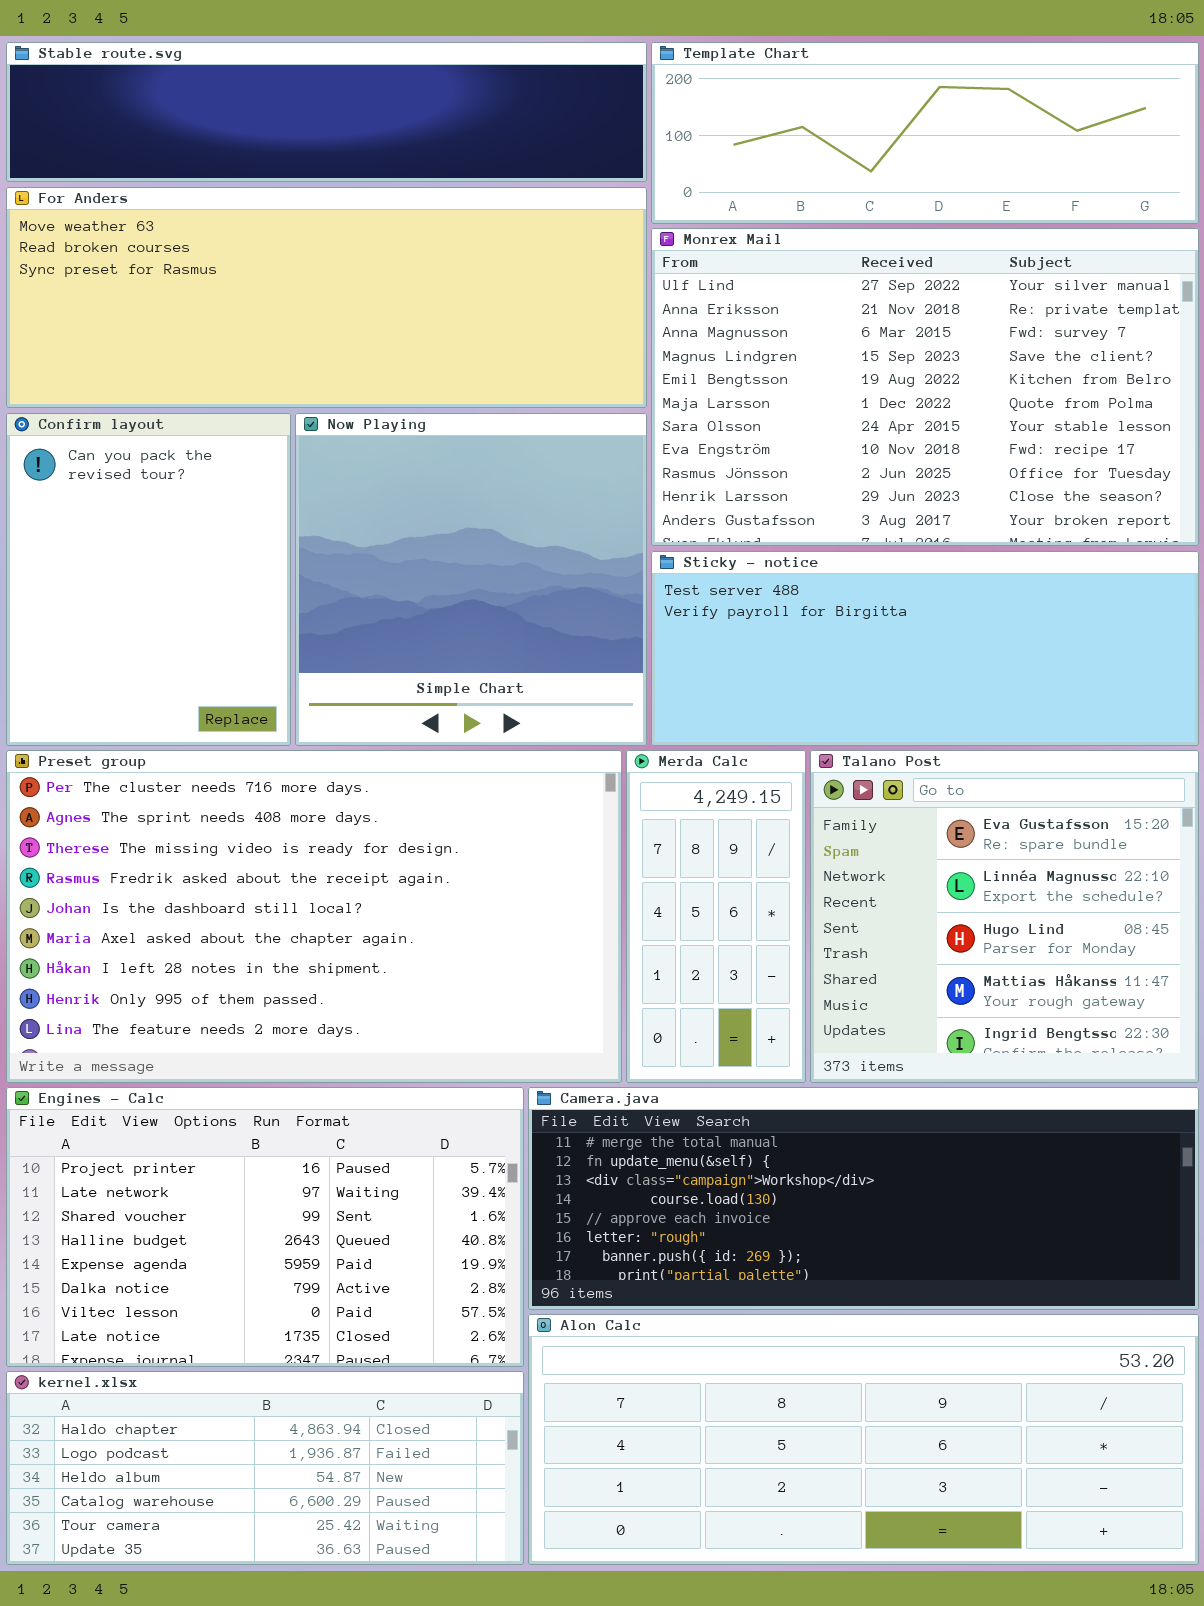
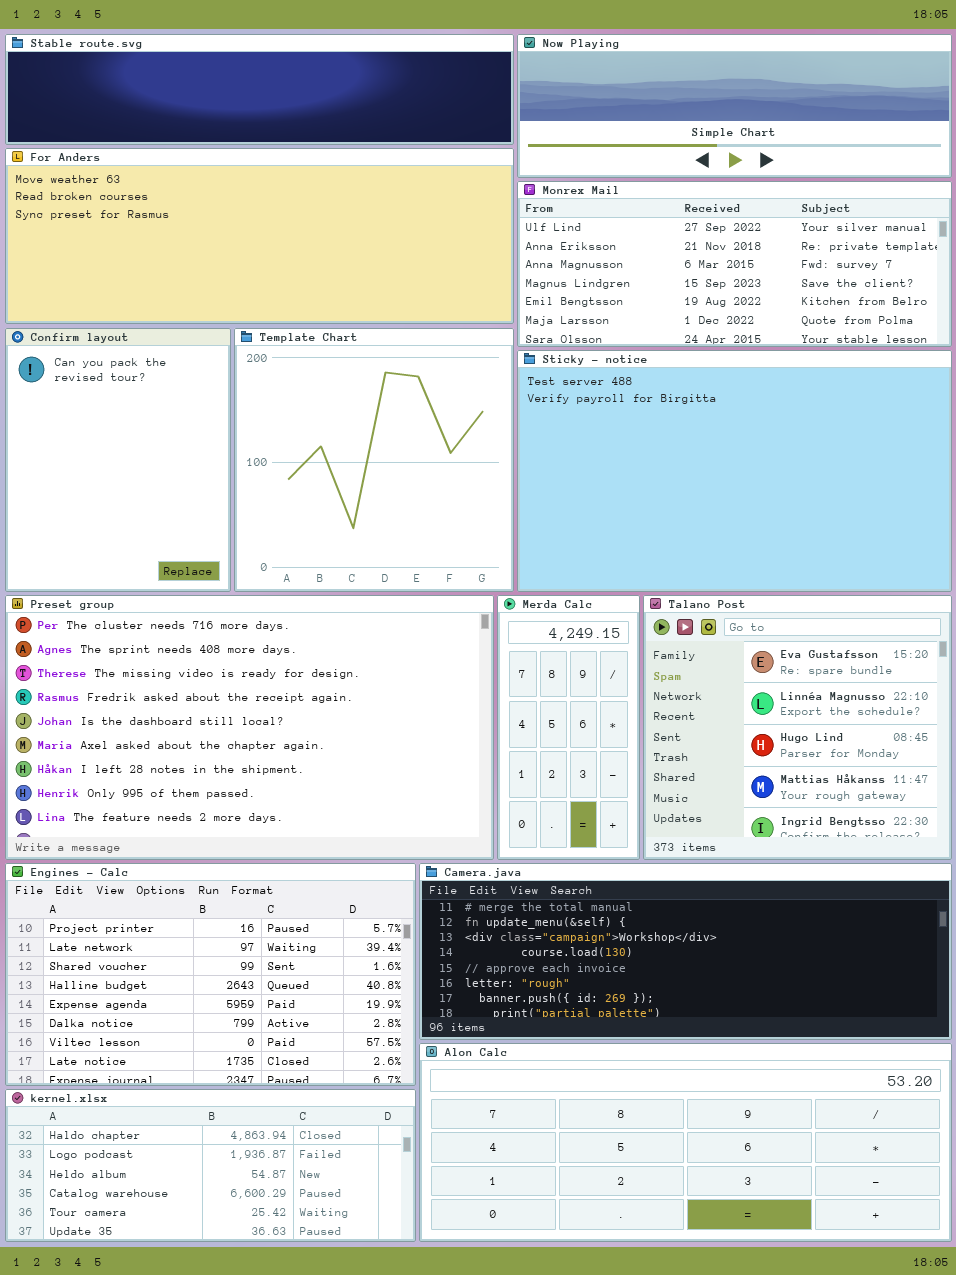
Template Chart: [651,42,1199,224] -> [234,328,514,592], moved, resized
Monrex Mail: [651,228,1199,546] -> [517,181,952,347], resized
Now Playing: [295,413,647,746] -> [517,34,952,178], moved, resized
Sticky - notice: [651,551,1199,746] -> [517,350,952,592], resized

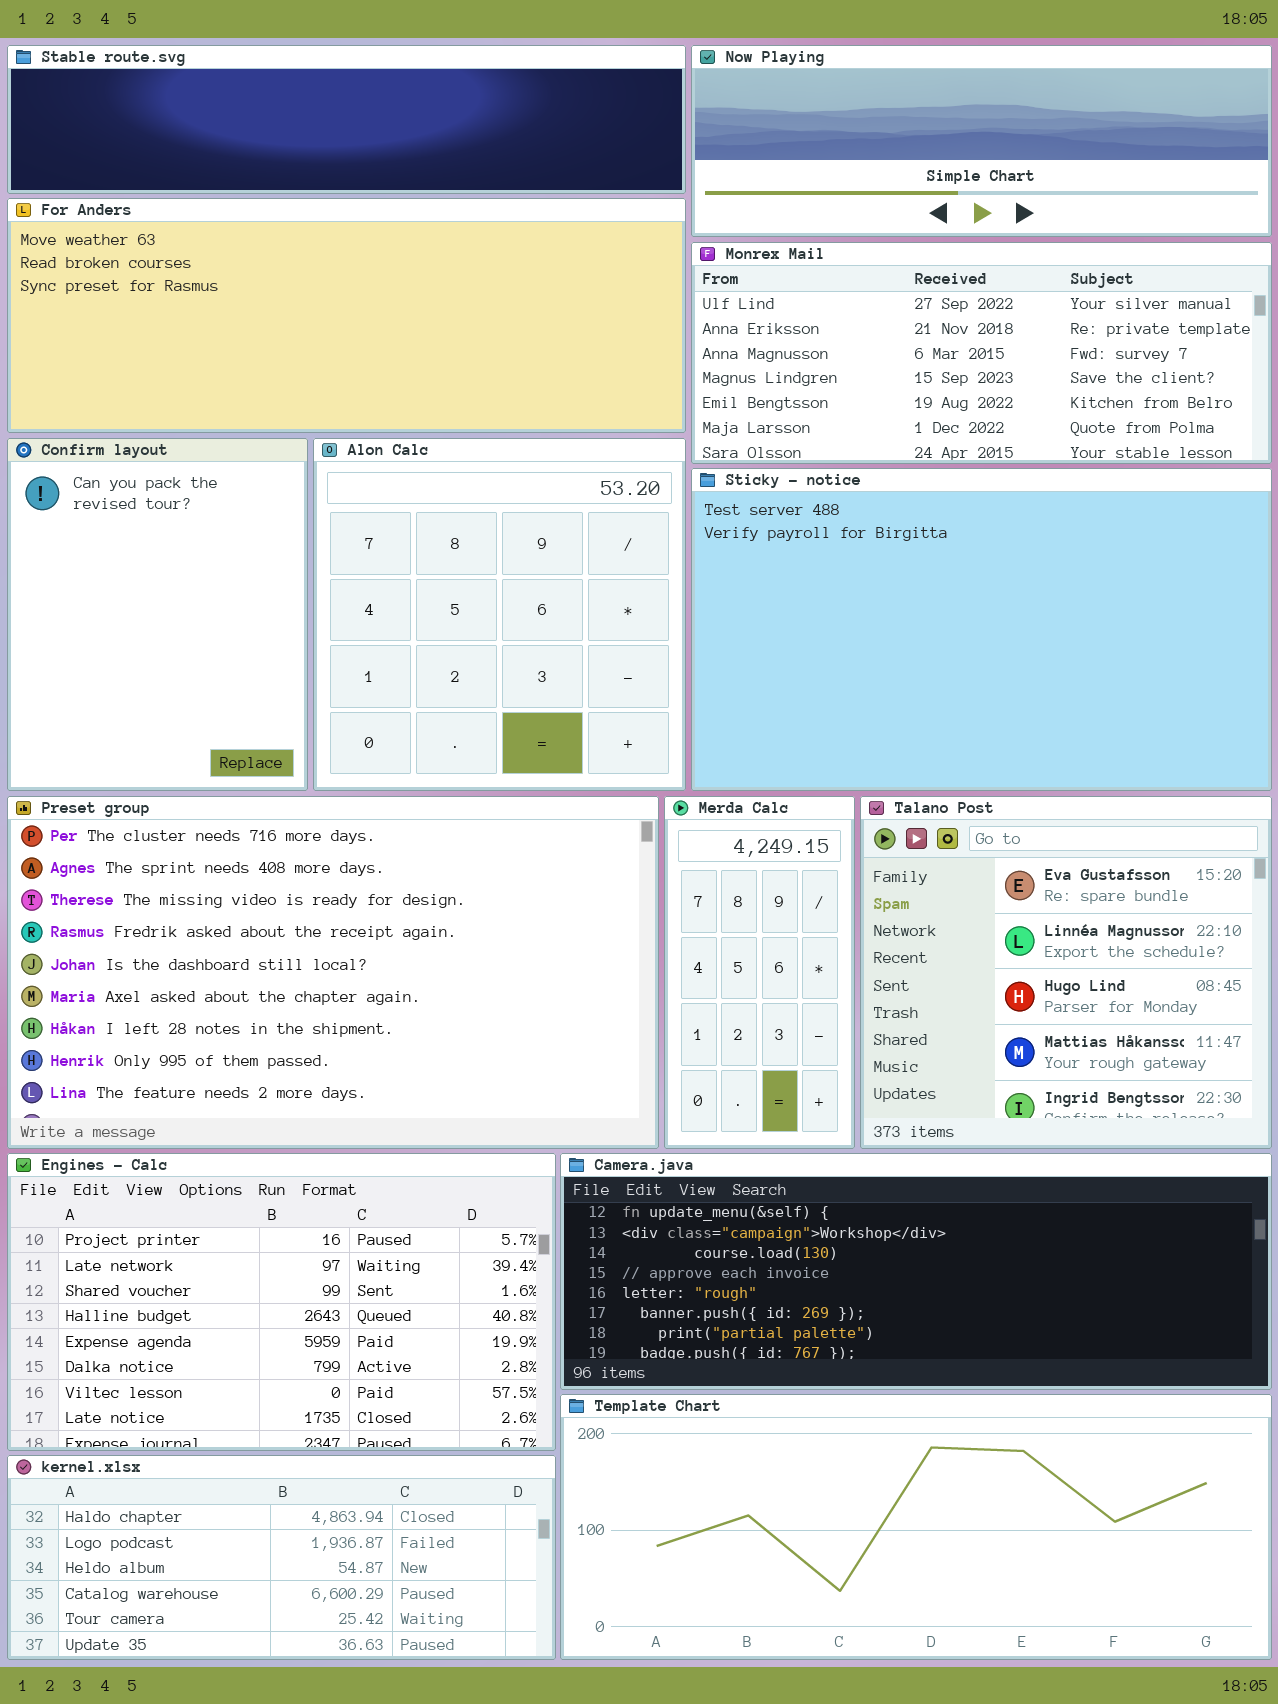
Template Chart: [234,328,514,592] -> [560,1394,1272,1660], moved, resized
Camera.java: [419,863,952,1040] -> [560,1153,1272,1390], scrolled down 1 row
Alon Calc: [419,1043,952,1242] -> [313,438,686,791], moved, resized

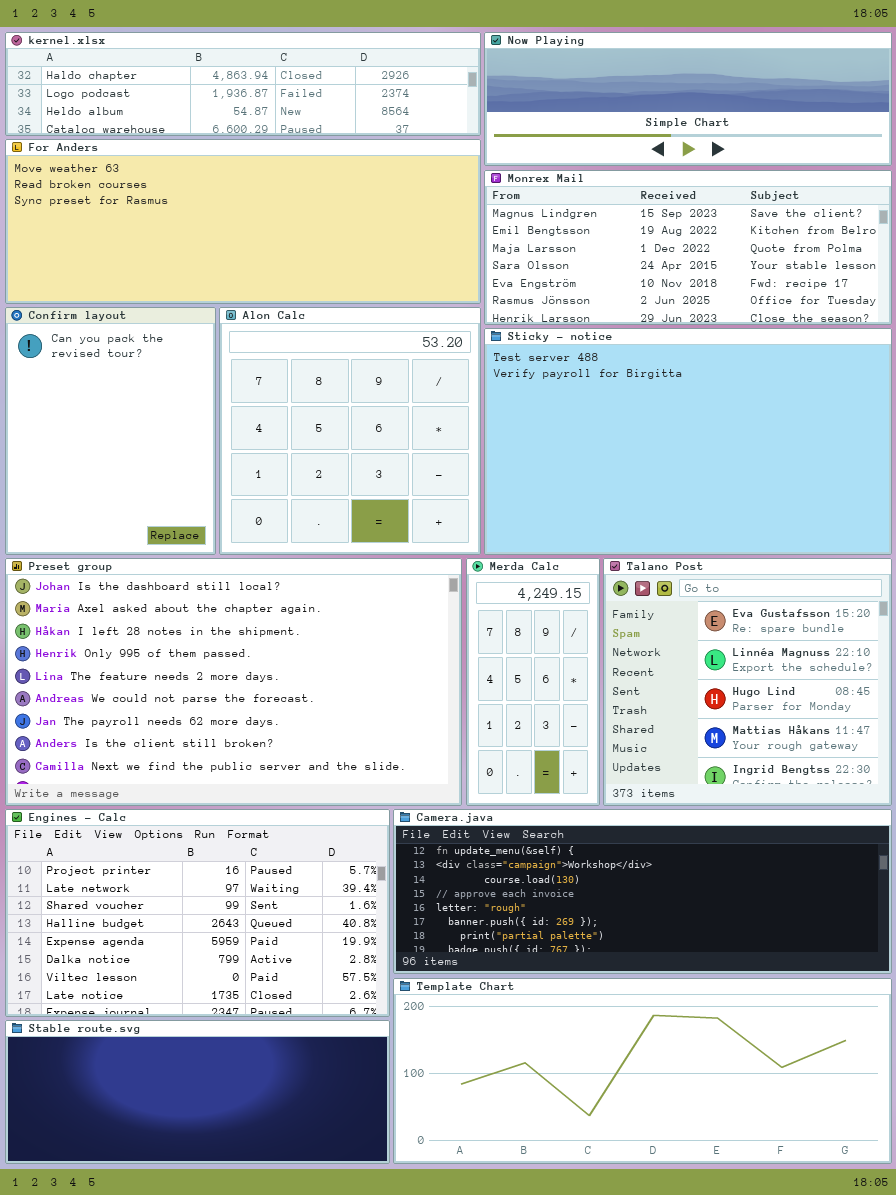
Stable route.svg: [7,45,686,194] -> [5,1020,390,1164], moved, resized
Monrex Mail: [691,242,1272,464] -> [484,170,892,325], scrolled down 3 rows
Preset group: [7,796,659,1149] -> [5,558,462,806], scrolled down 4 rows
kernel.xlsx: [7,1455,556,1660] -> [5,32,481,136], moved, resized

